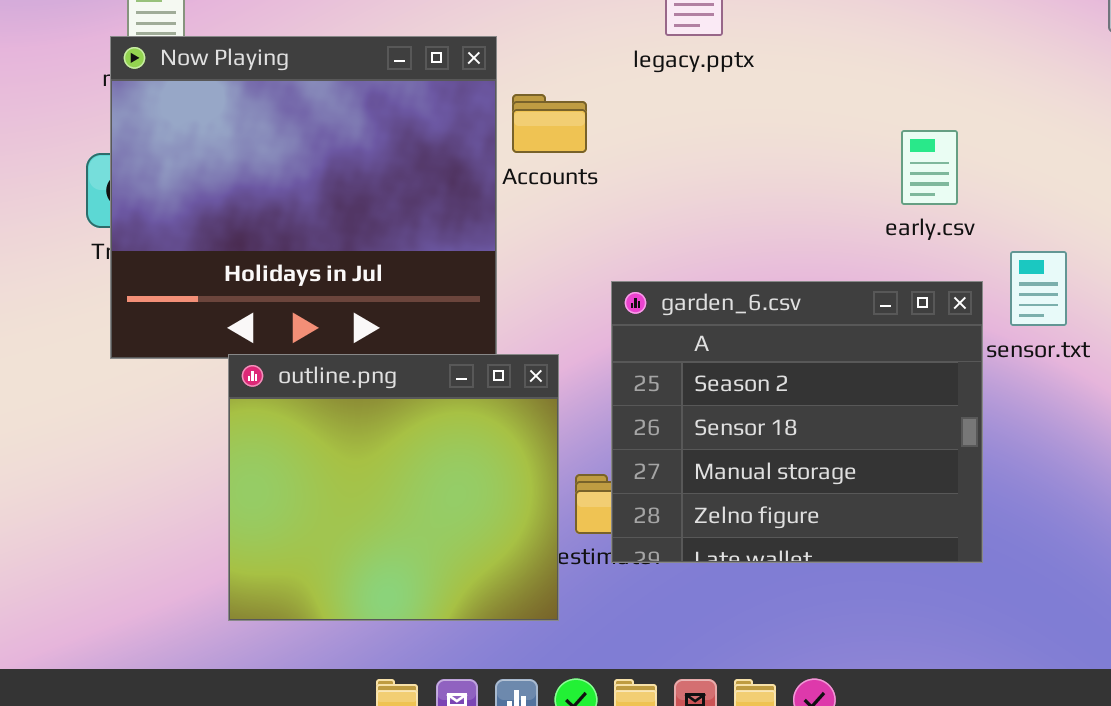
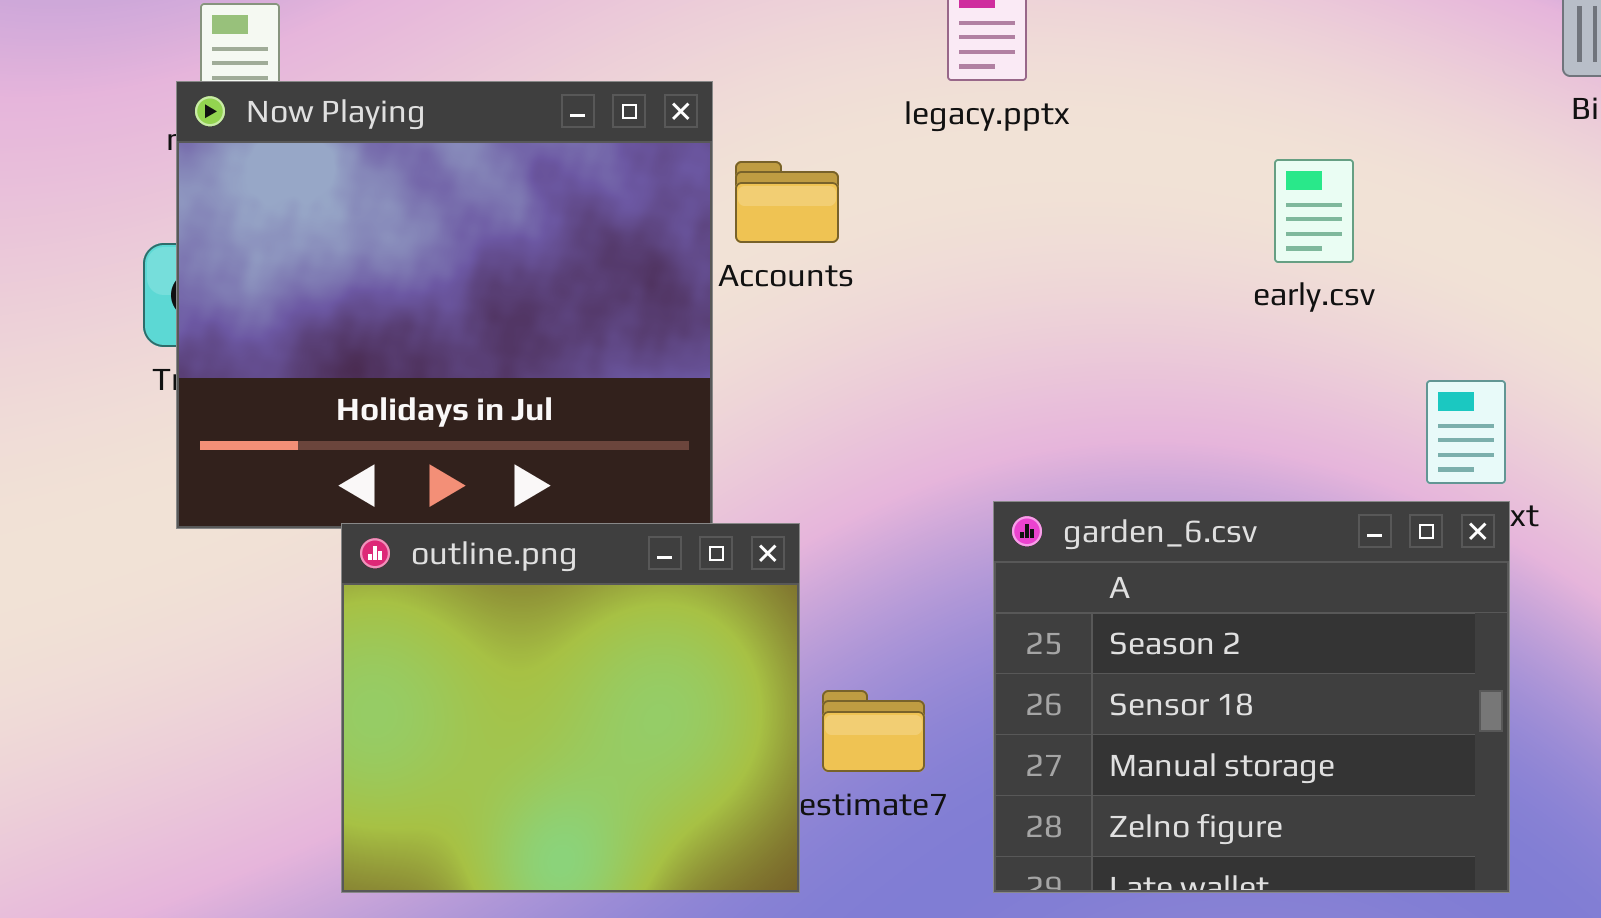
early.csv: [901,130,958,205] -> [1274,159,1354,263], moved
garden_6.csv: [611,281,983,563] -> [993,501,1510,893], moved

